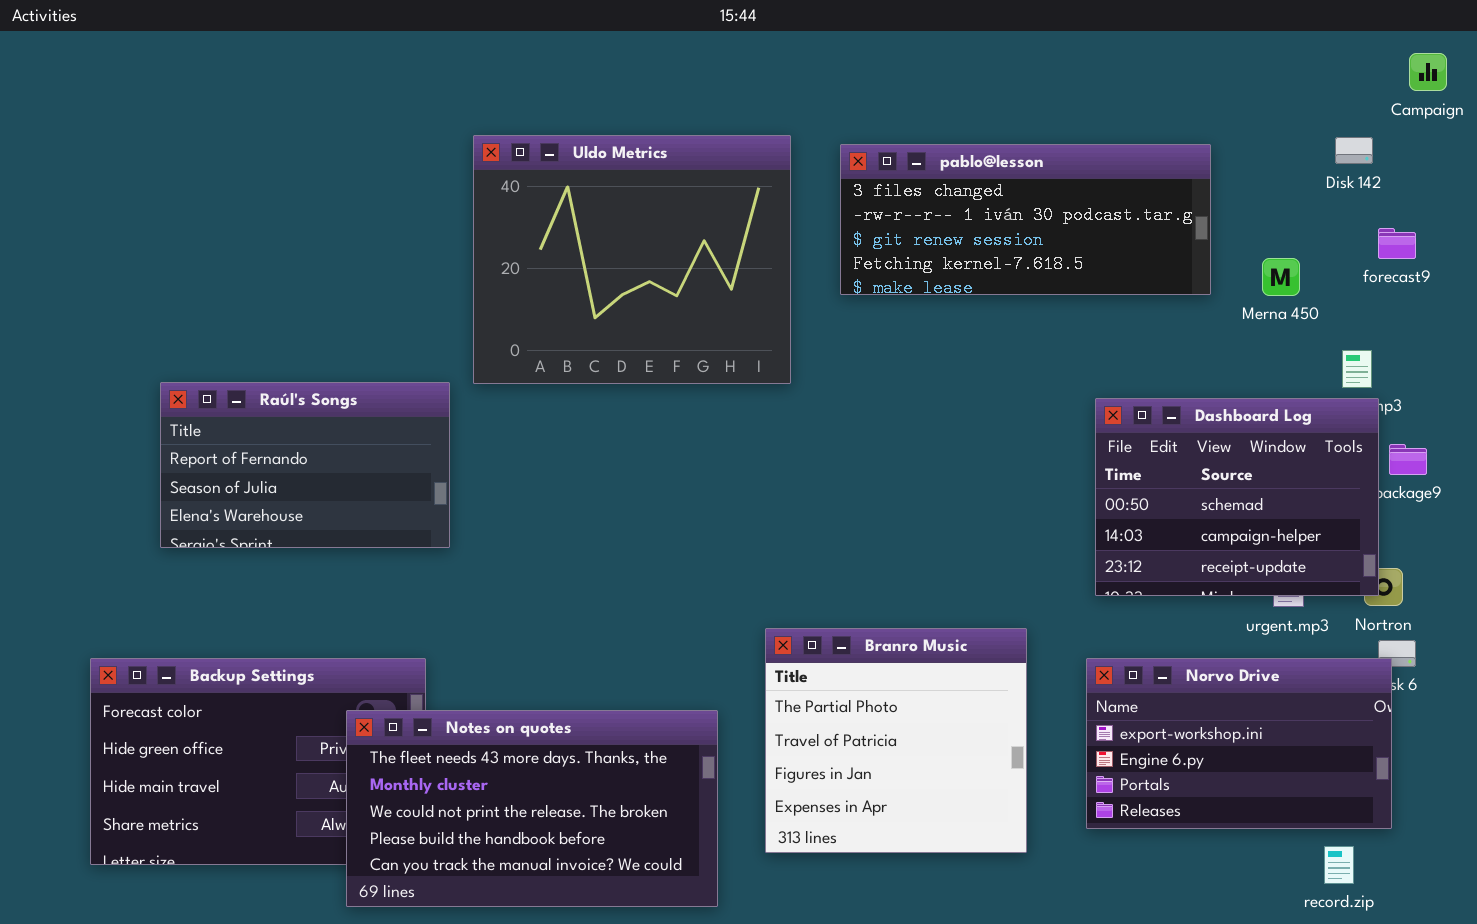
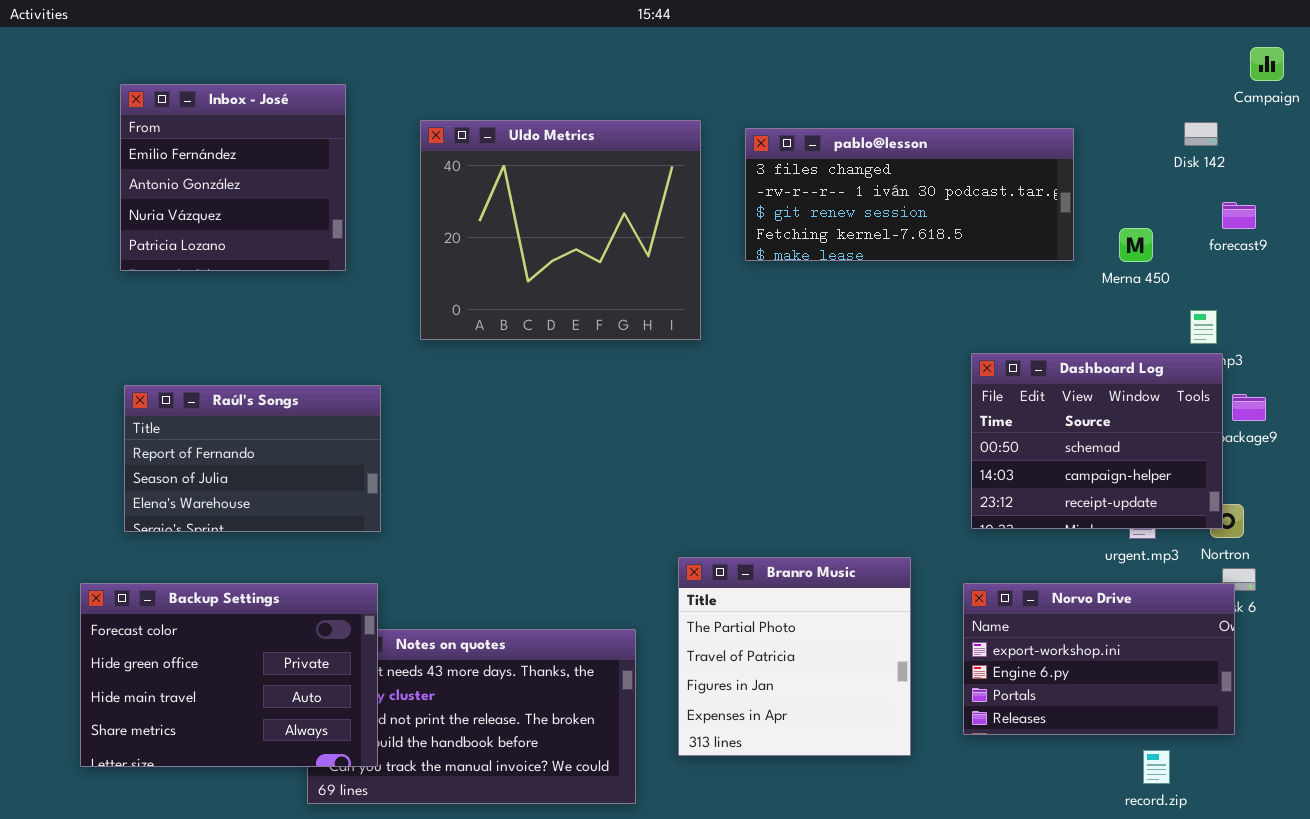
Inbox - José: none -> [120,84,346,271], opened
Raúl's Songs: [160,382,450,548] -> [124,385,381,532], moved
Backup Settings: [90,658,426,865] -> [80,583,378,767], raised
record.zip: [1324,846,1354,884] -> [1143,750,1170,784], moved

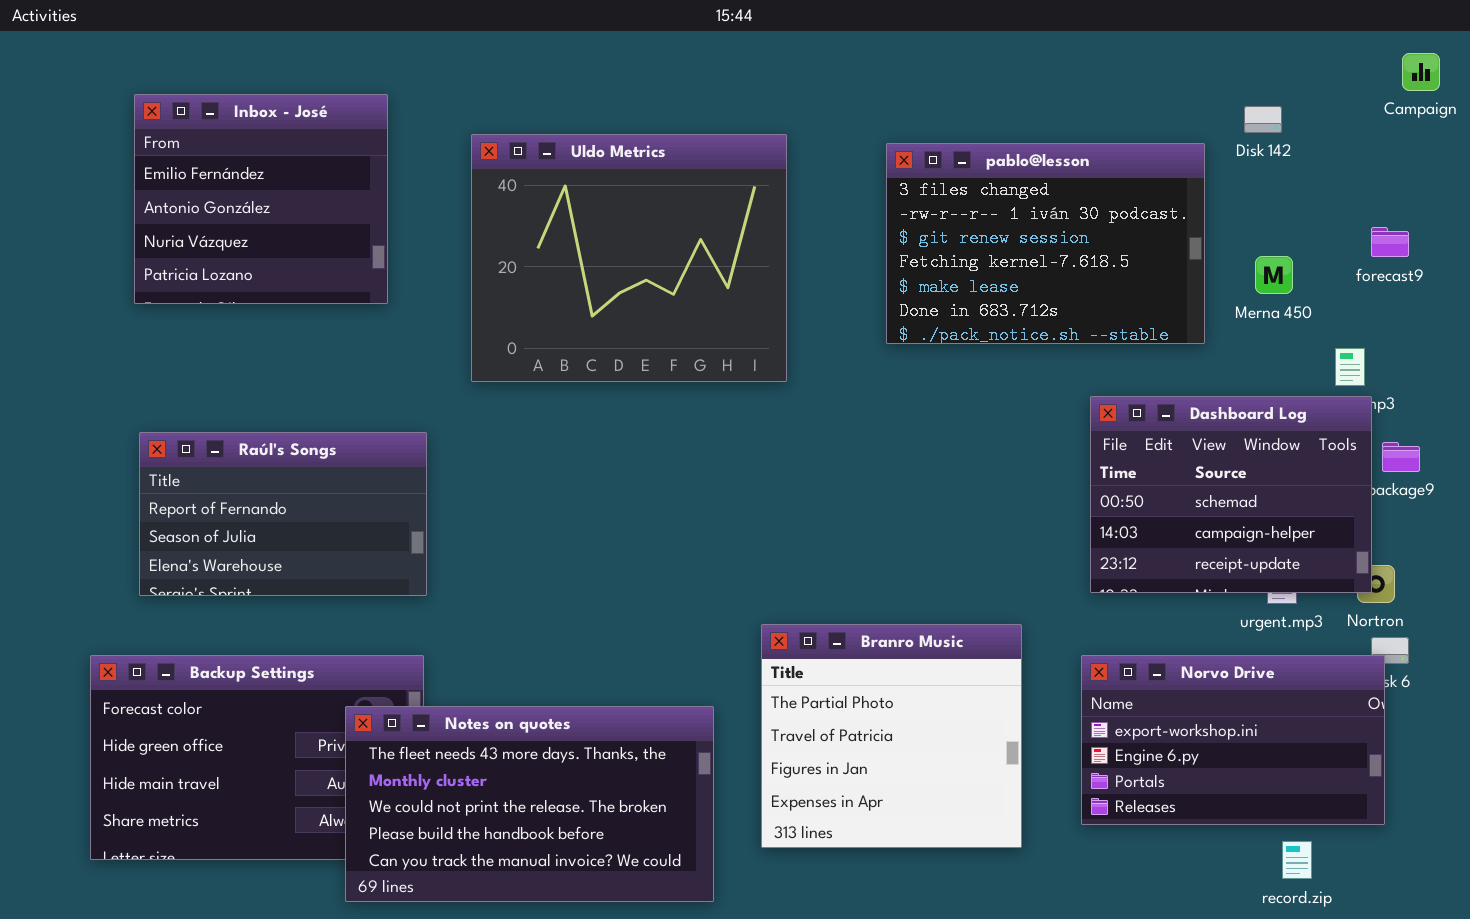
Disk 142: [1184,122,1218,146] -> [1244,106,1282,133], moved
pablo@lesson: [745,128,1074,261] -> [886,143,1205,344], resized
Notes on quotes: [307,629,636,804] -> [345,706,714,902], raised

